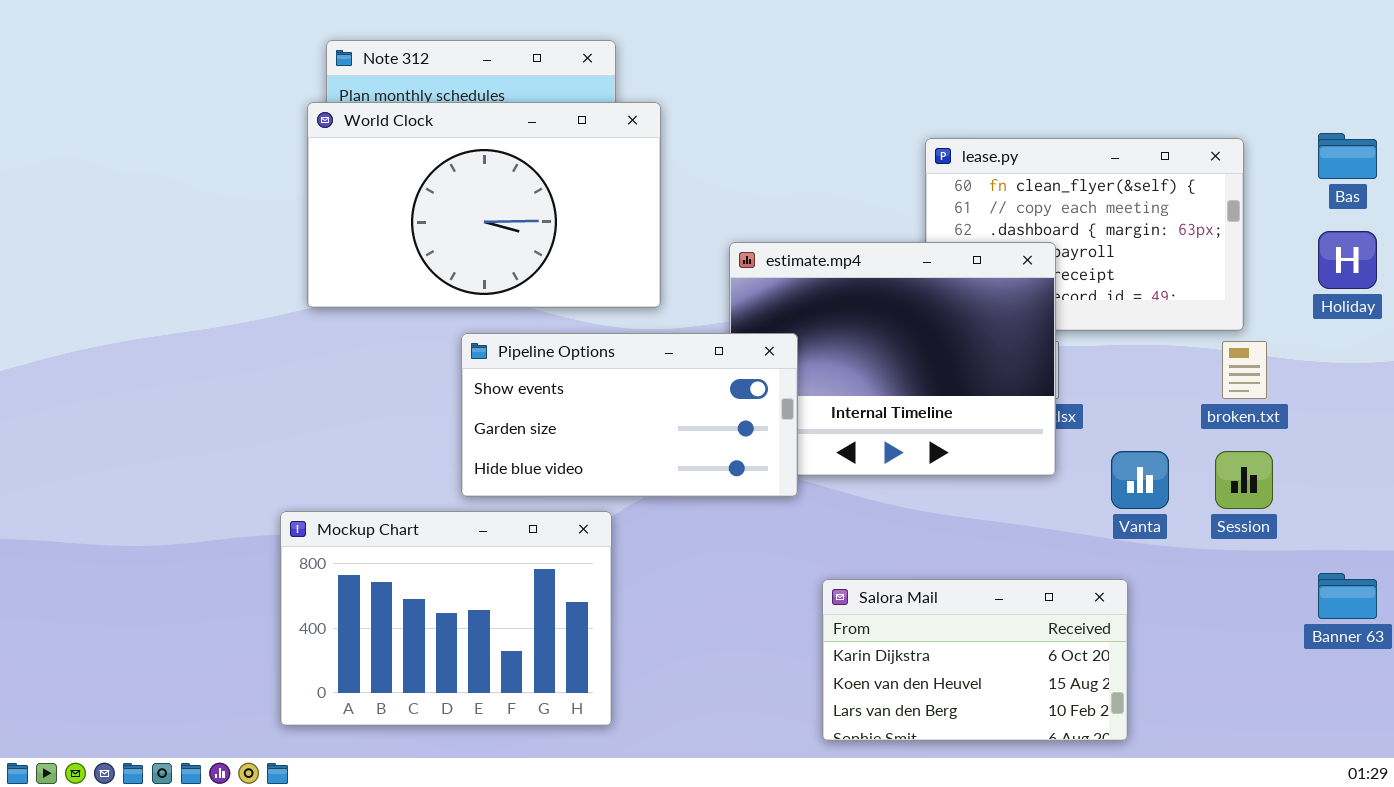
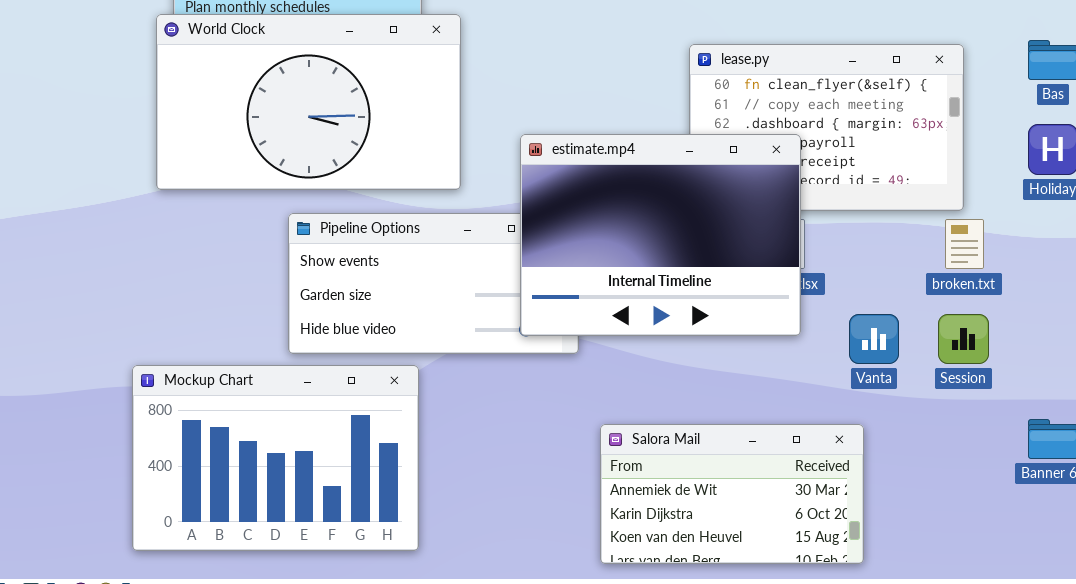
estimate.mp4: [729,242,1056,476] -> [520,134,801,336], raised
Salora Mail: [822,579,1128,741] -> [600,424,864,564], scrolled up 1 row

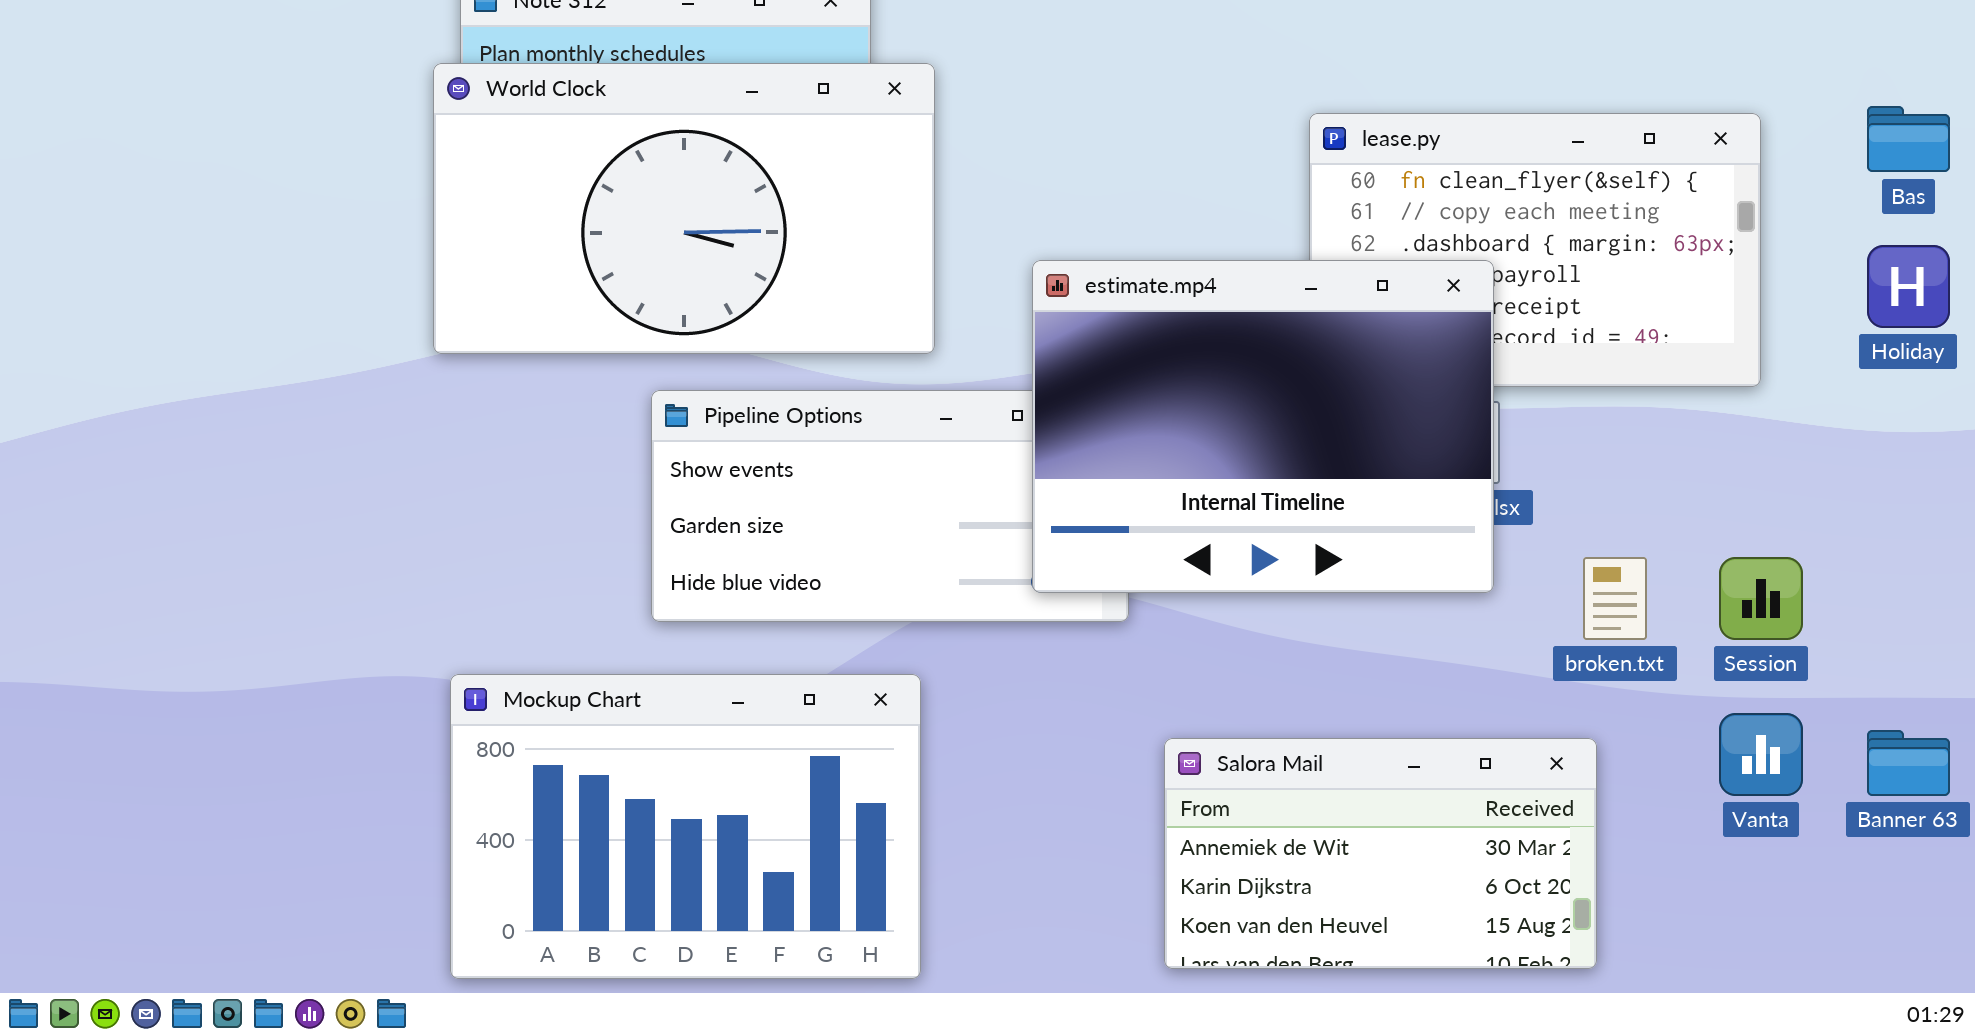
broken.txt: [945,219,984,269] -> [1583,557,1647,640], moved
Vanta: [849,314,899,364] -> [1719,713,1803,796], moved
Mockup Chart: [132,365,419,551] -> [450,674,921,979], moved

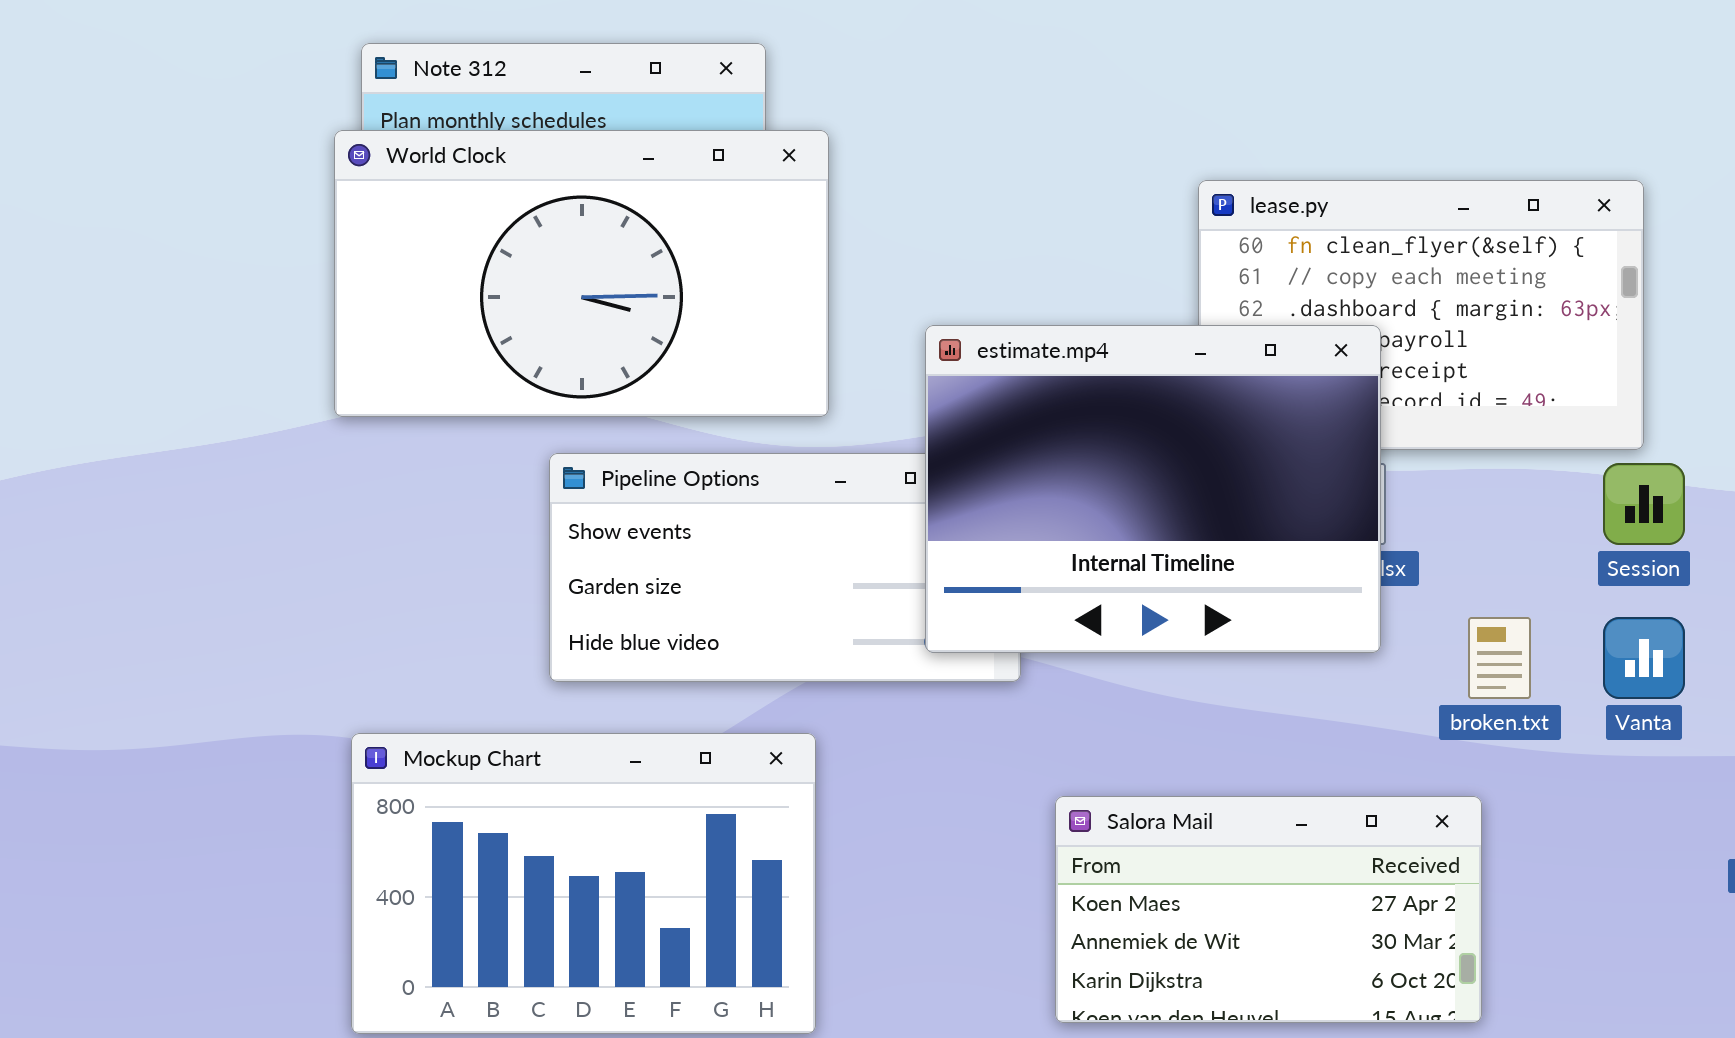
Session: [1719,557,1803,640] -> [1603,463,1685,545], moved
Vanta: [1719,713,1803,796] -> [1603,617,1685,699], moved
Salora Mail: [1164,738,1597,969] -> [1055,796,1482,1023], scrolled up 1 row

